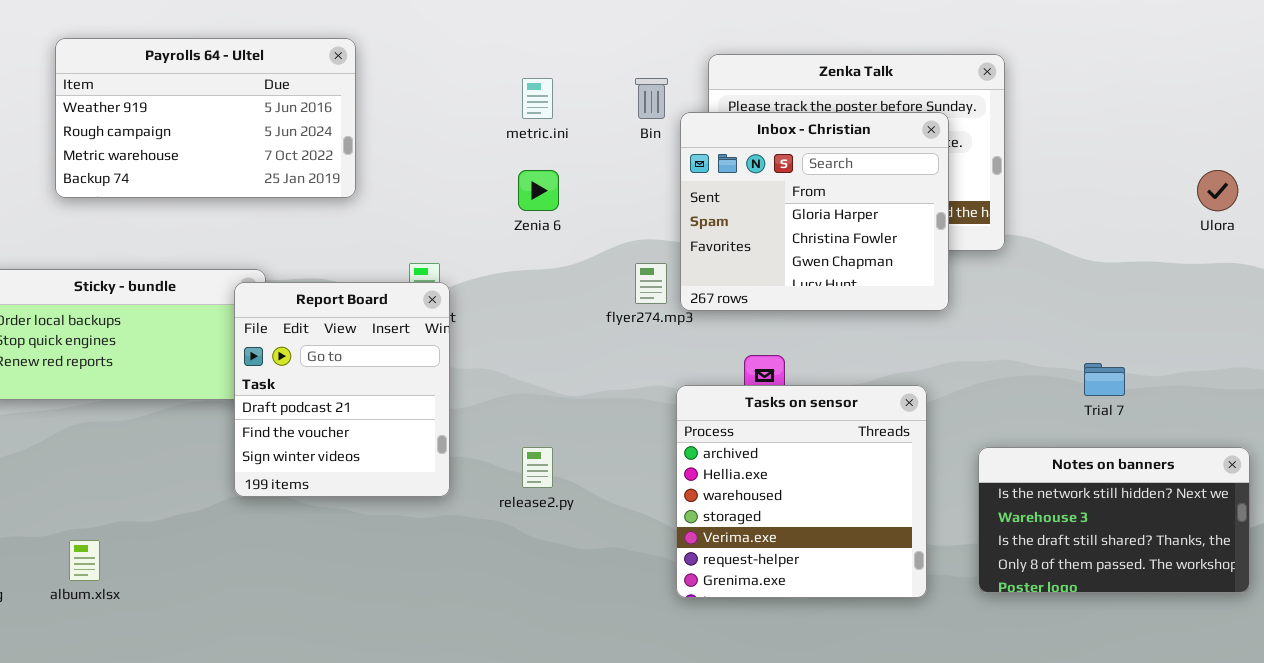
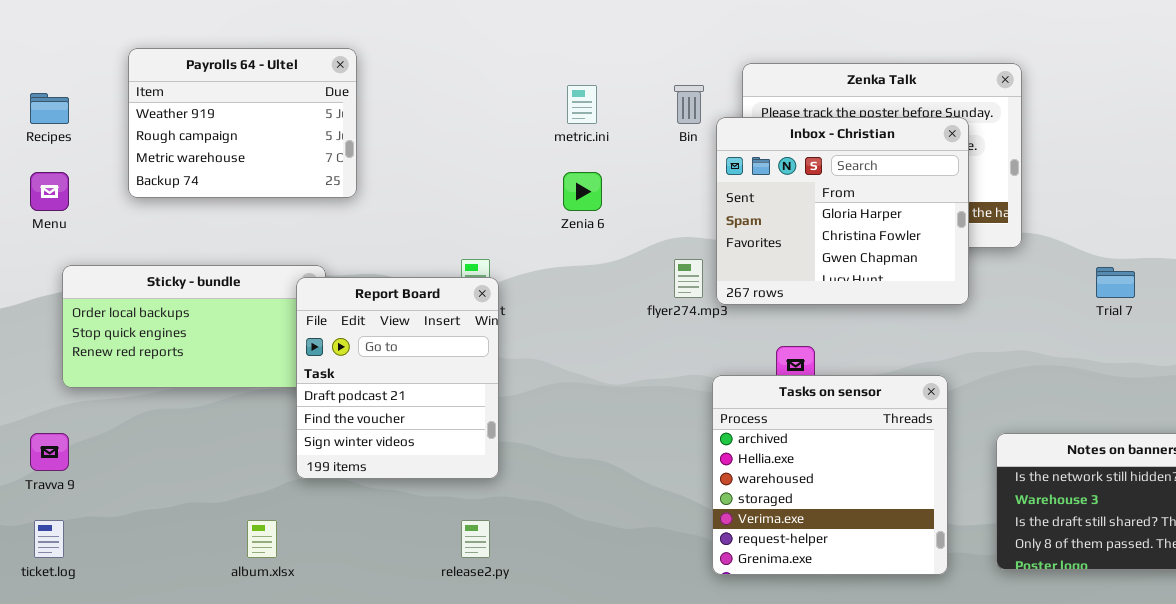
Payrolls 64 - Ultel: [55,38,356,198] -> [128,48,357,198], resized
Trial 7: [1084,363,1125,396] -> [1096,267,1135,298], moved
release2.py: [522,447,553,488] -> [461,520,490,558], moved
album.xlsx: [69,540,100,581] -> [247,520,277,558], moved

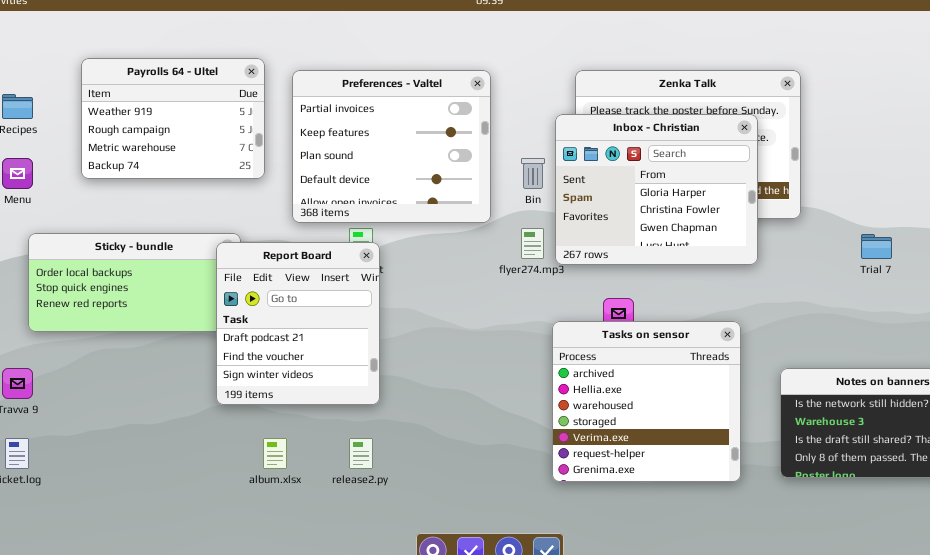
Preferences - Valtel: none -> [292,70,491,223], opened
Bin: [674,85,704,124] -> [521,158,545,189], moved
album.xlsx: [247,520,277,558] -> [263,438,287,469], moved

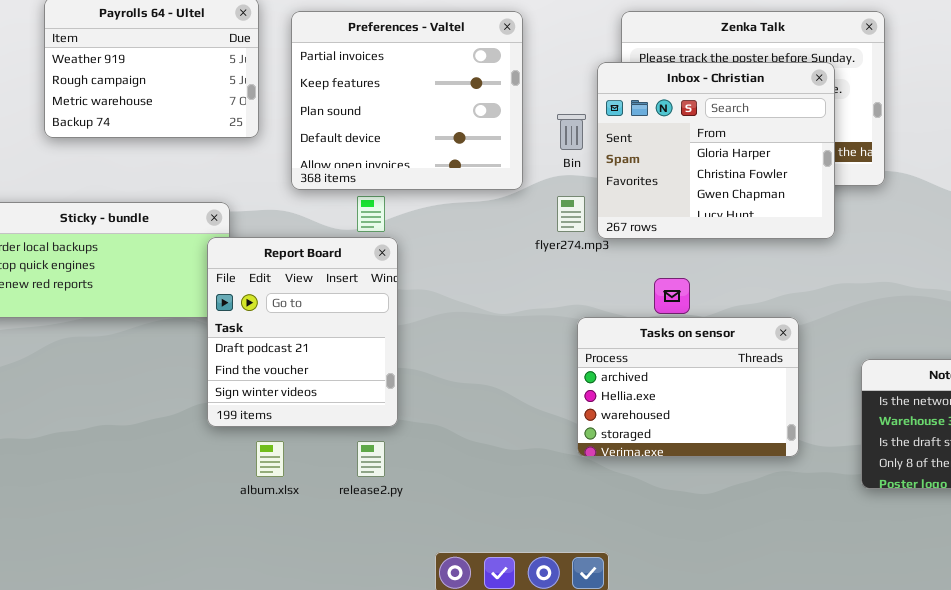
Report Board: [216,242,380,405] -> [207,237,398,427], moved
Tasks on sensor: [552,321,741,482] -> [577,317,799,457], moved, resized

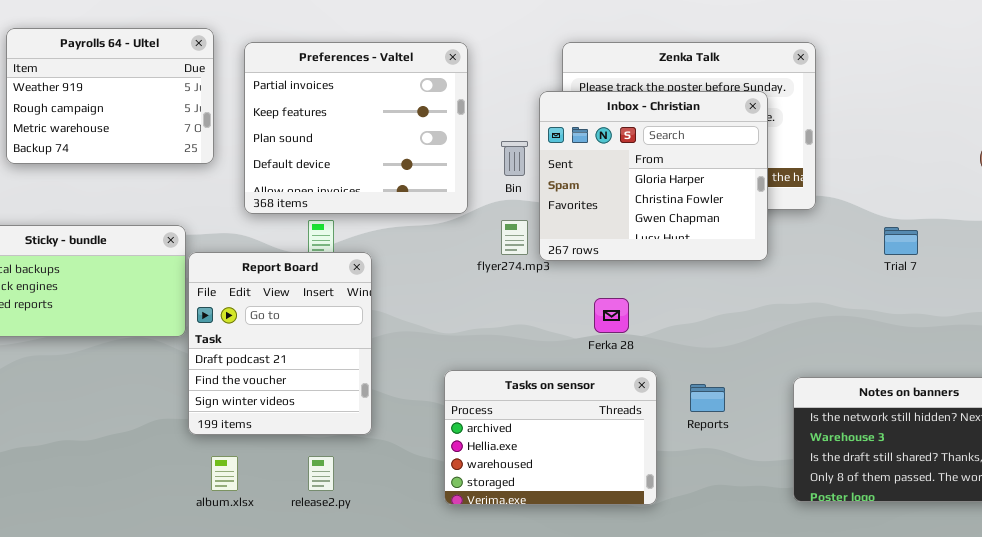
Report Board: [207,237,398,427] -> [188,252,372,435], moved
Tasks on sensor: [577,317,799,457] -> [444,370,657,505], moved

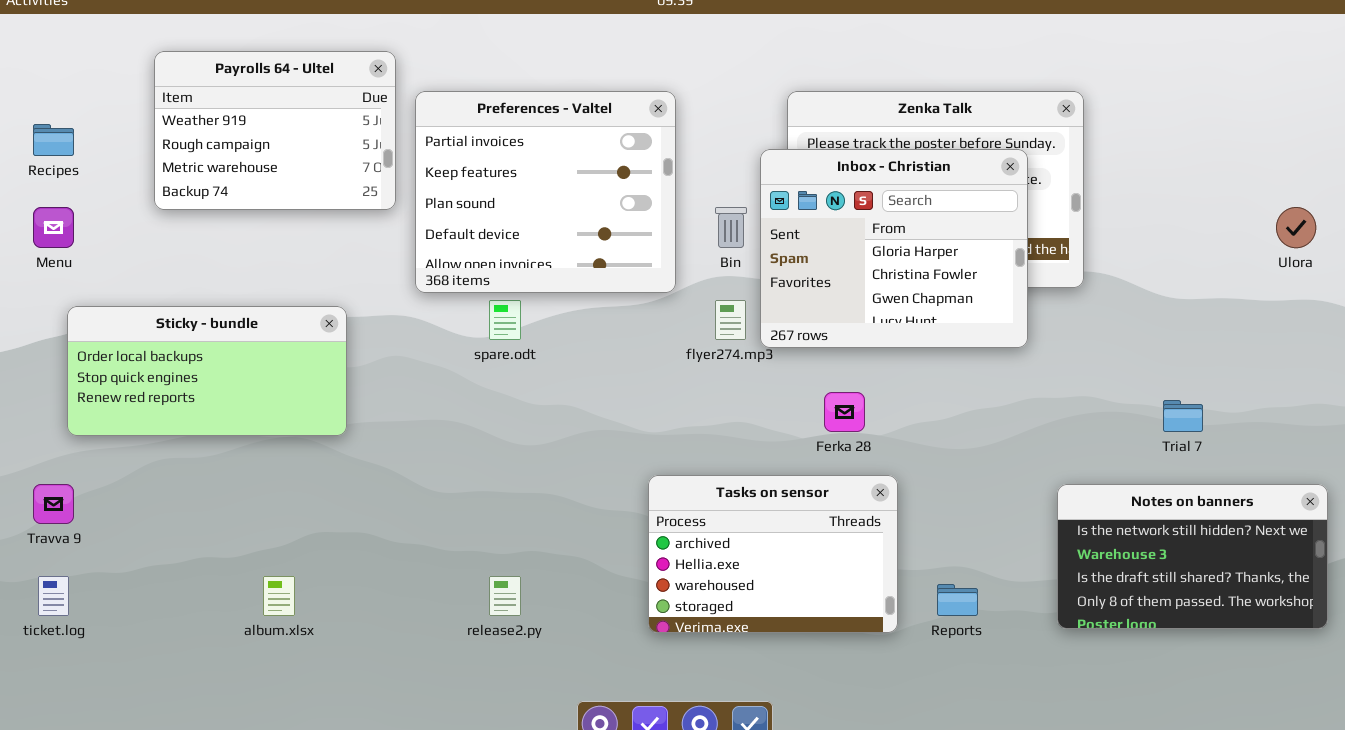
Payrolls 64 - Ultel: [6,28,214,164] -> [154,51,396,210], moved
Trial 7: [884,227,918,255] -> [1163,400,1203,432], moved
Report Board: [188,252,372,435] -> none, closed
Reports: [690,384,725,412] -> [937,584,978,616], moved
album.xlsx: [211,456,238,491] -> [263,576,295,616], moved

